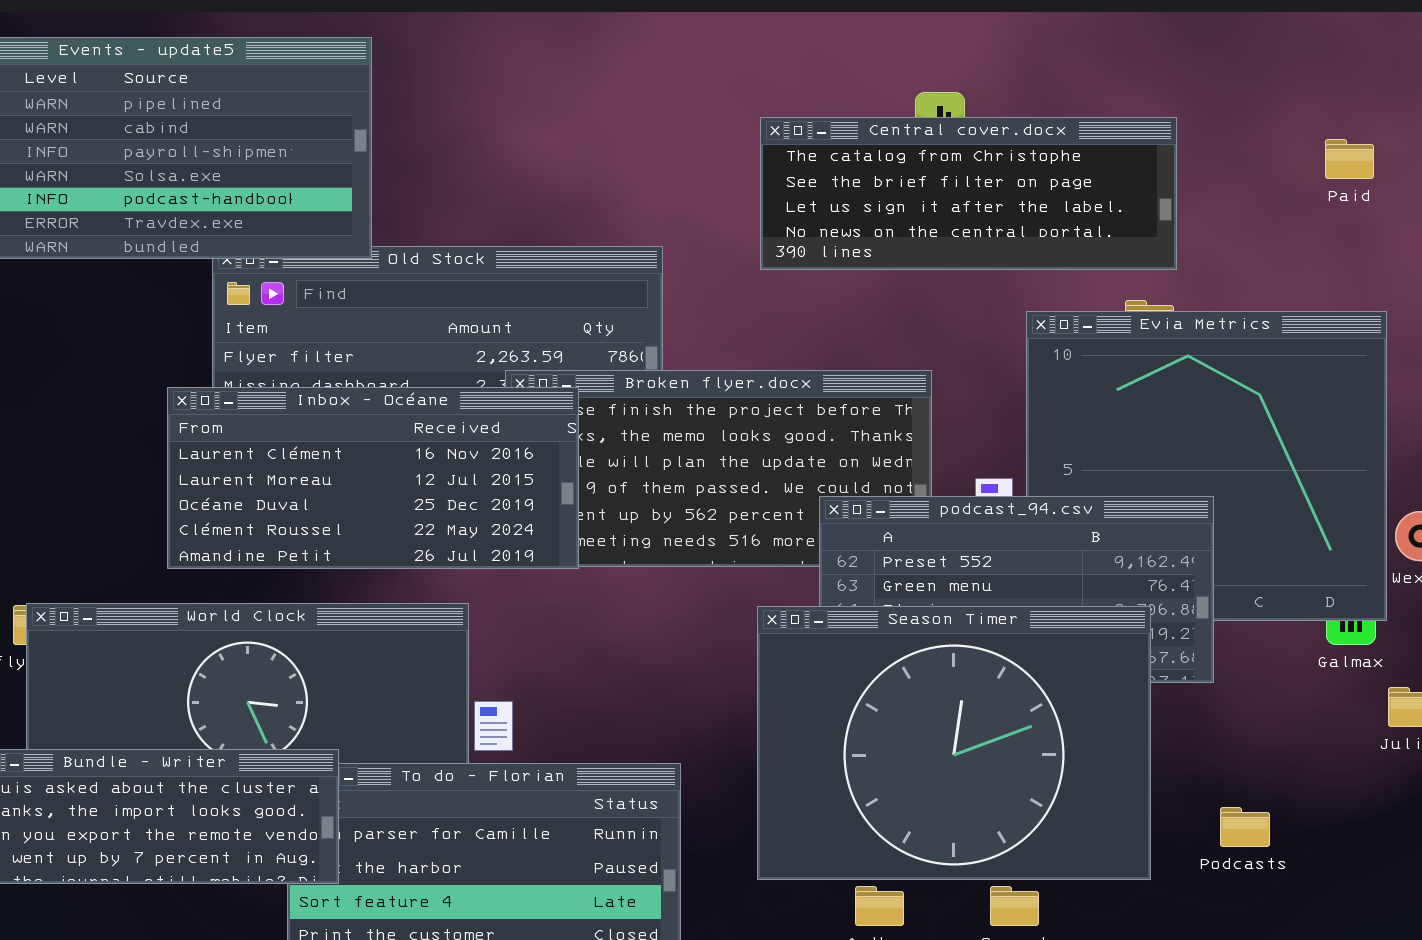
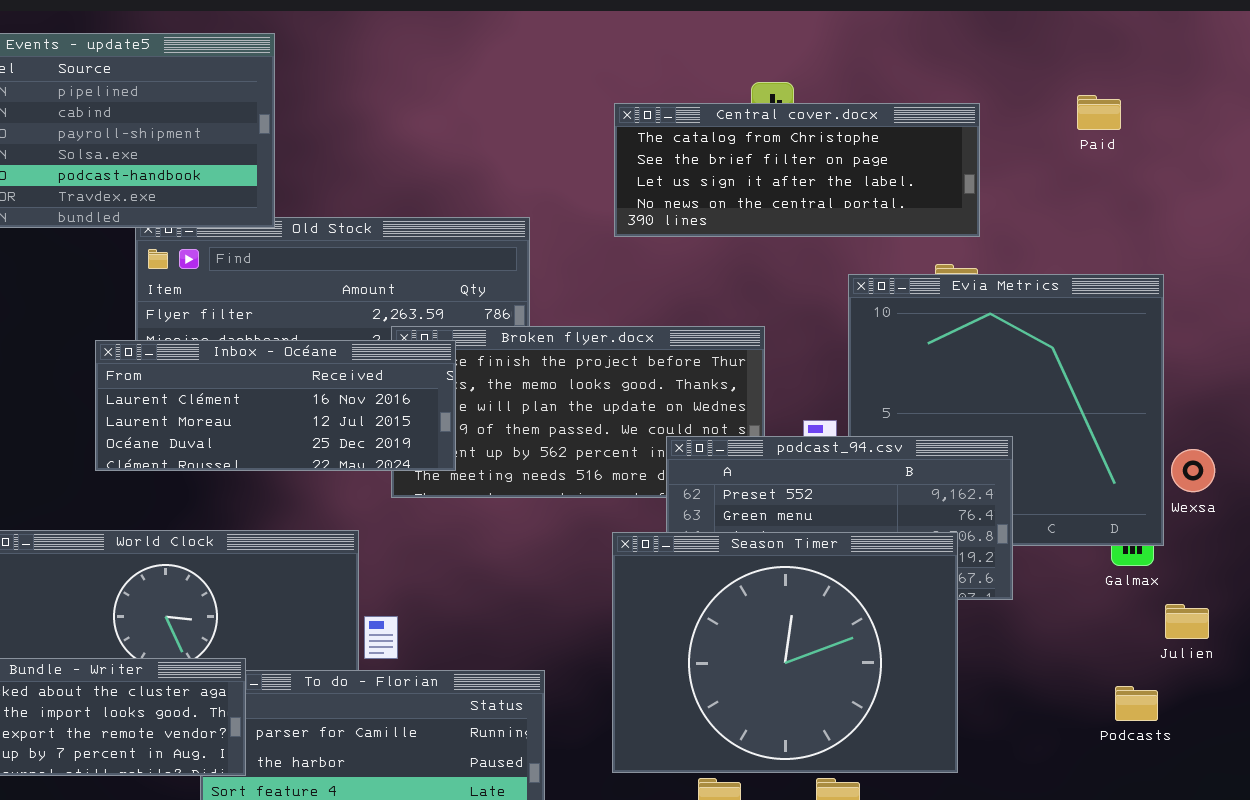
Paid: [1325,139,1374,179] -> [1077,95,1121,130], moved
Inbox - Océane: [167,387,579,569] -> [95,340,456,471], resized
Podcasts: [1220,807,1270,847] -> [1115,686,1158,721], moved

